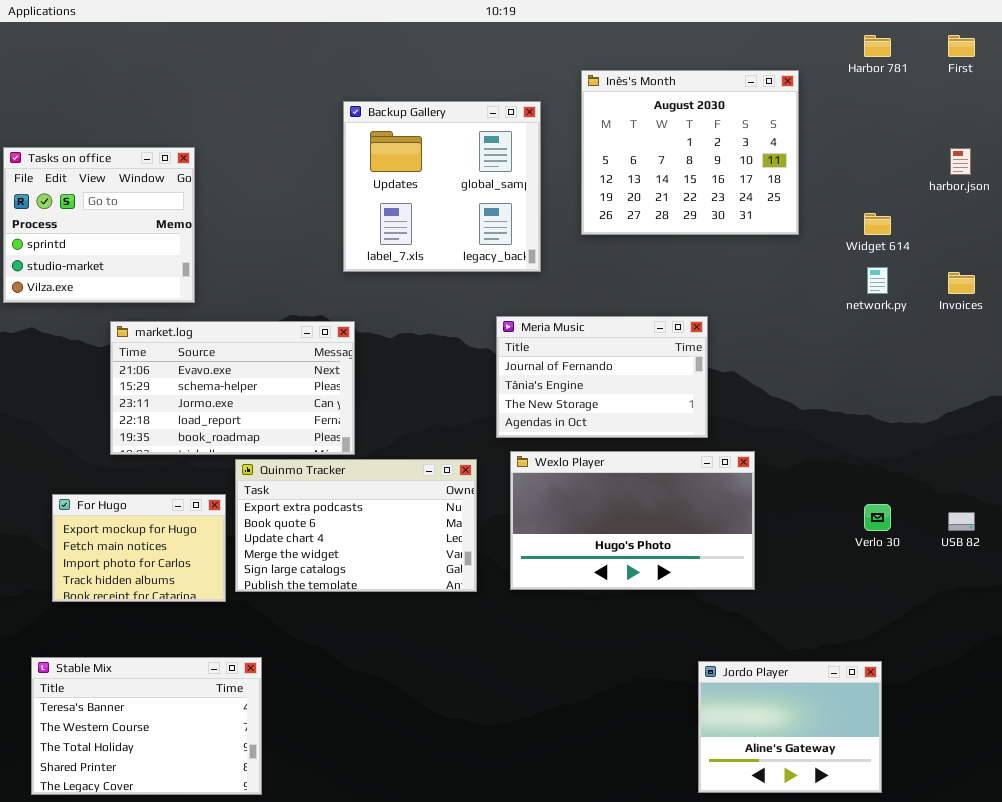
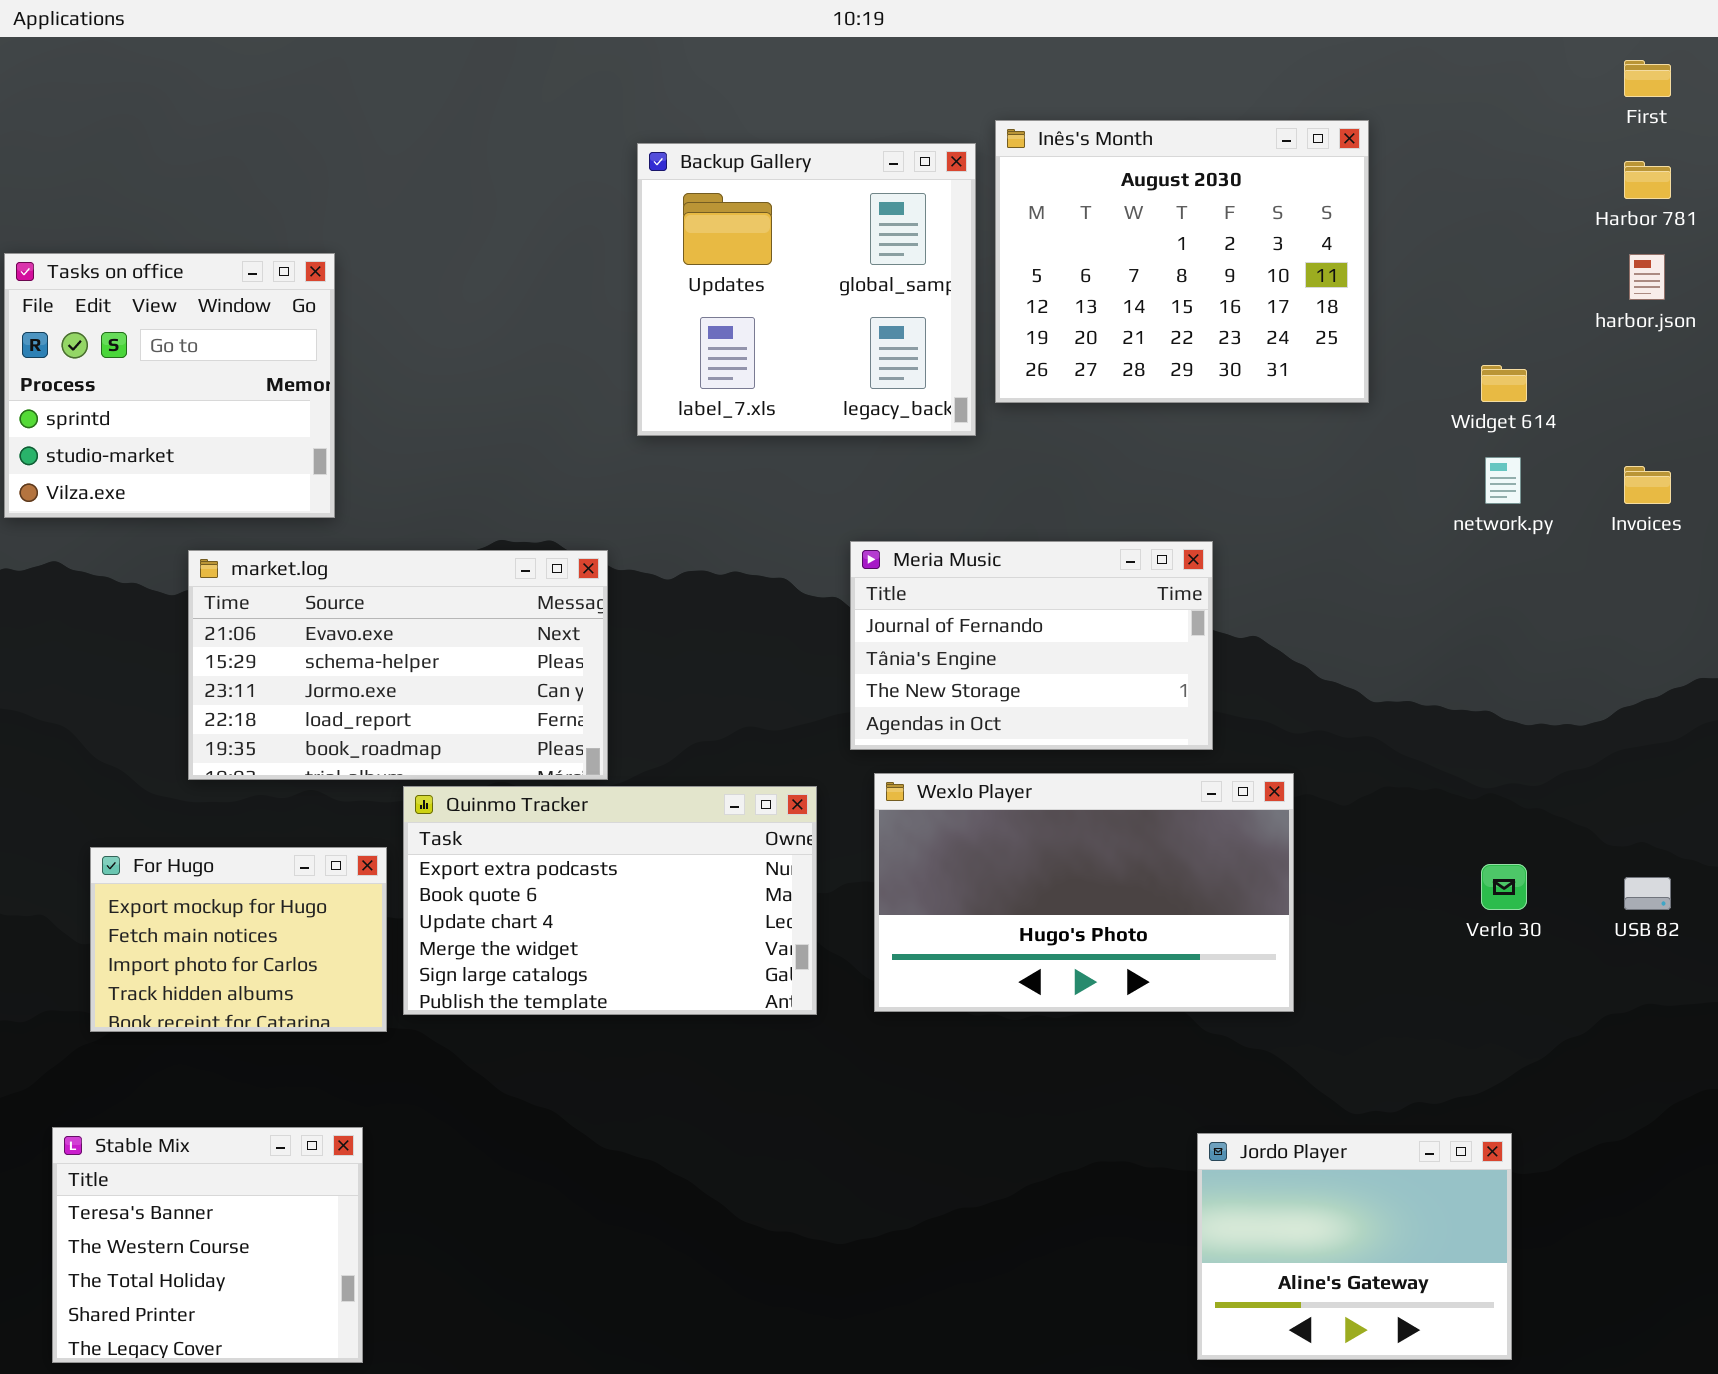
Harbor 781: [864,35,891,57] -> [1624,161,1671,199], moved
Backup Gallery: [343,101,541,272] -> [637,143,976,436], moved
Stable Mix: [31,657,262,795] -> [52,1127,363,1363], resized

